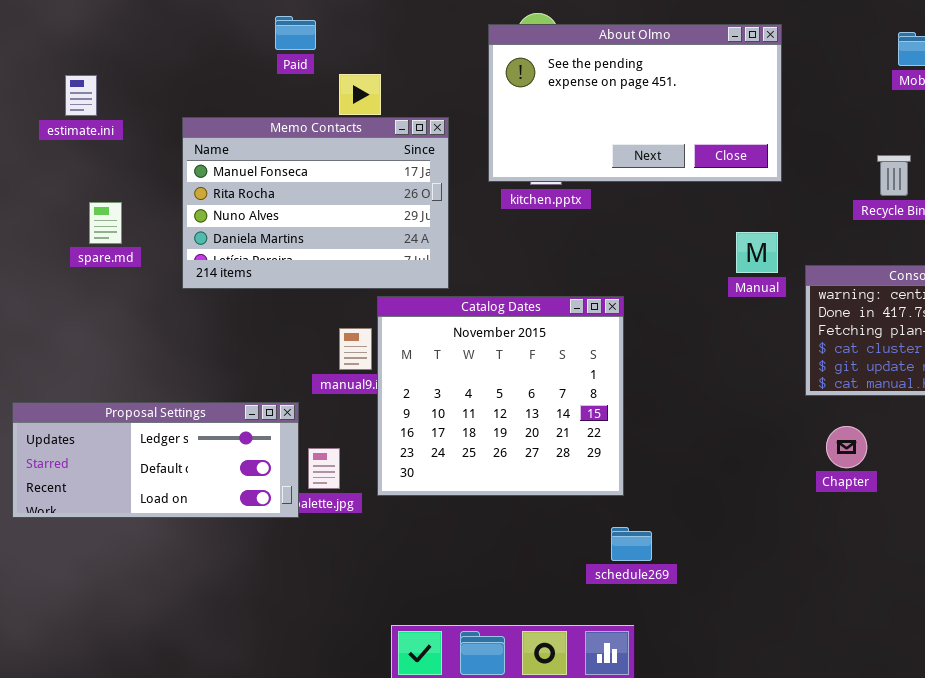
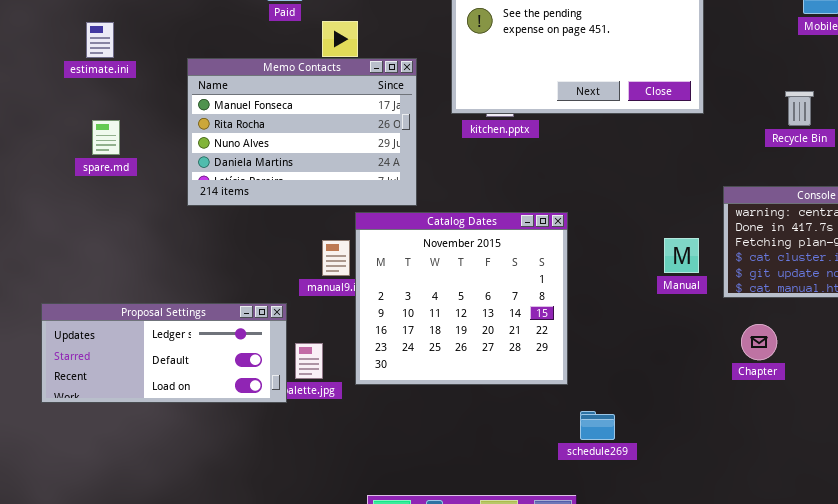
spare.md: [89,202,122,244] -> [92,120,120,155], moved
Manual: [736,232,778,273] -> [664,238,699,273], moved
schedule269: [611,527,652,561] -> [580,411,615,440], moved

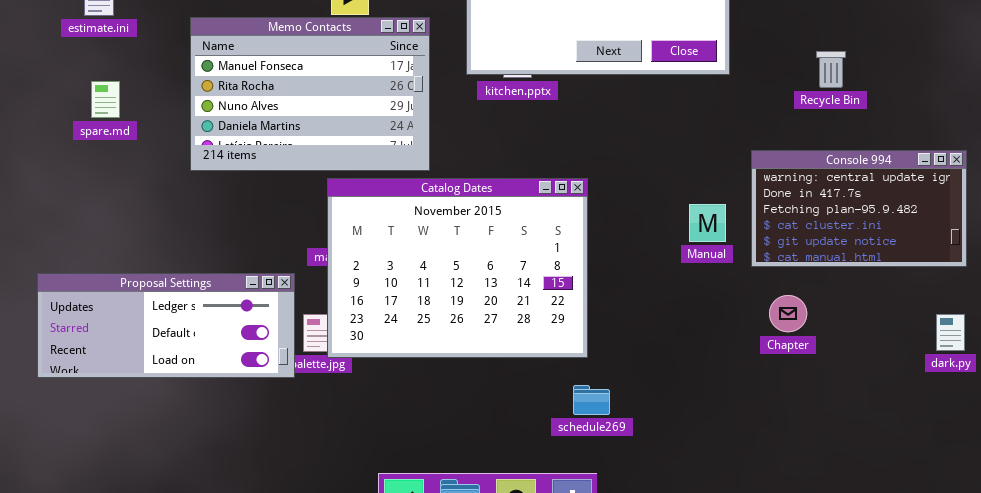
Catalog Dates: [355,212,568,385] -> [327,178,588,358], resized
schedule269: [580,411,615,440] -> [573,385,610,415], moved

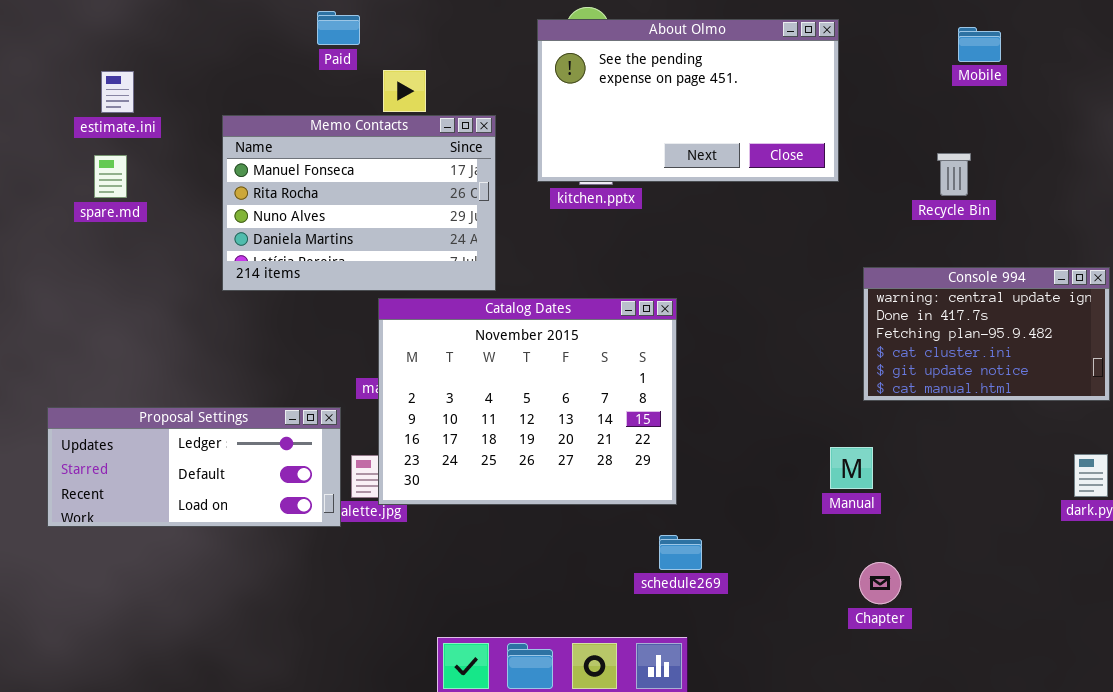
spare.md: [91,81,120,118] -> [94,155,127,198], moved
Manual: [689,204,726,242] -> [830,447,873,489], moved
Chapter: [769,295,807,332] -> [859,562,901,604], moved

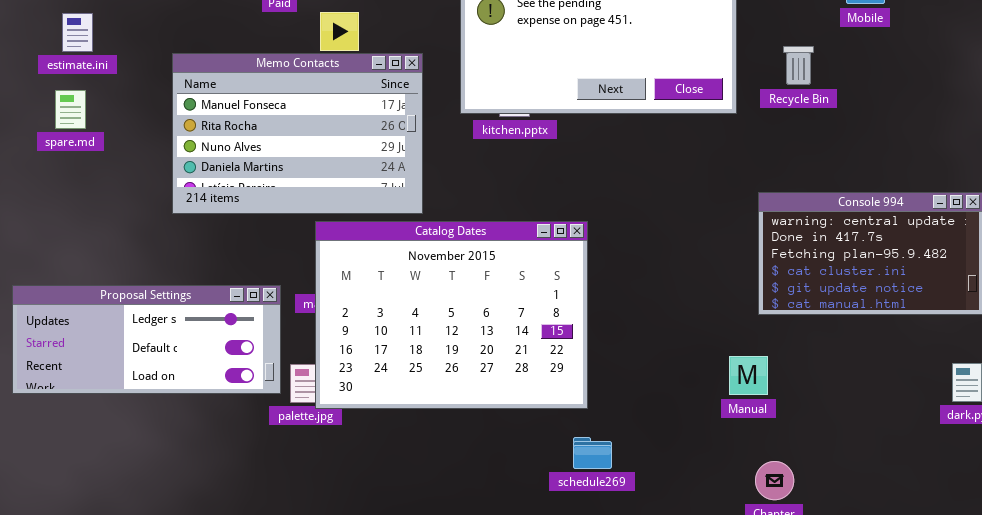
Recycle Bin: [937,153,971,196] -> [783,46,814,85], moved
Proposal Settings: [47,407,341,527] -> [12,285,281,394], moved

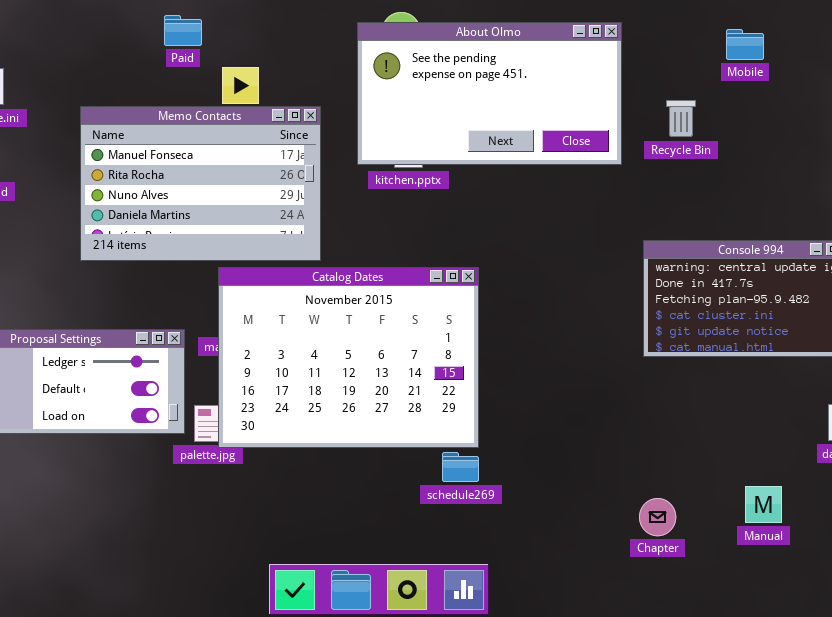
Manual: [729,356,768,395] -> [745,486,782,523], moved
schedule269: [573,437,612,469] -> [442,452,479,482], moved

